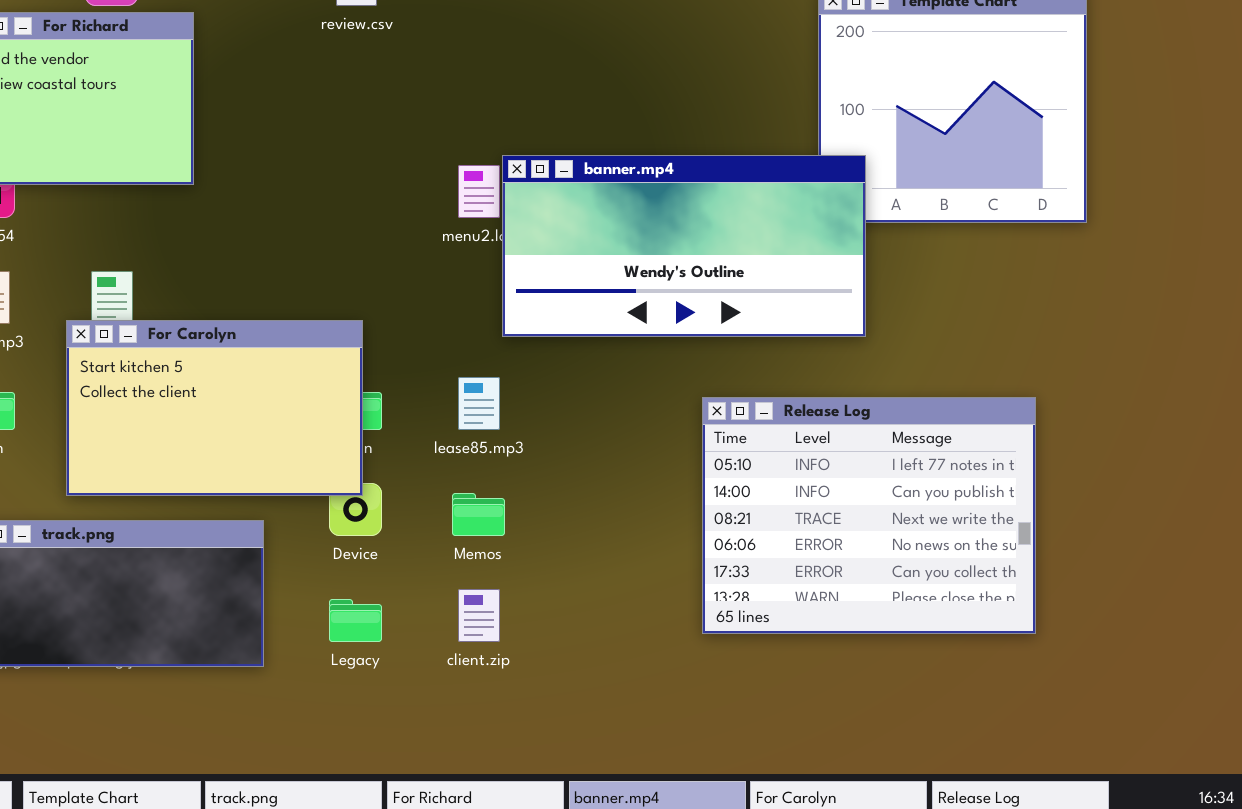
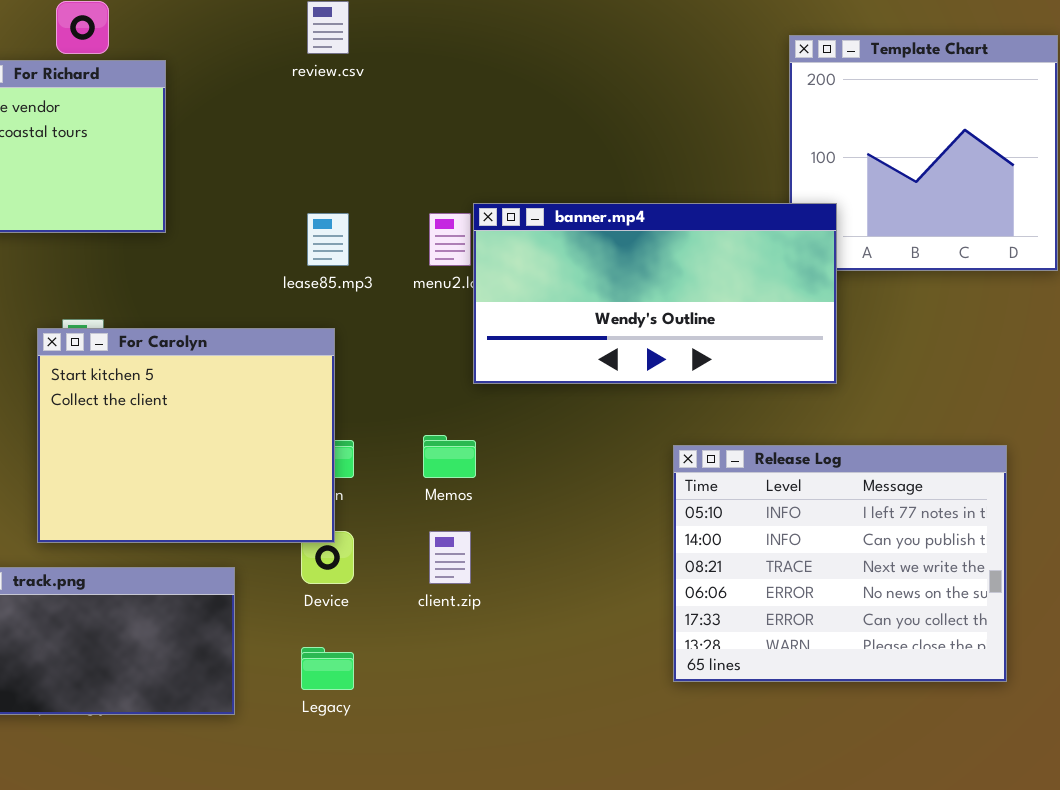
For Carolyn: [66,320,363,496] -> [37,328,335,543], resized
lease85.mp3: [458,377,500,430] -> [307,213,349,266], moved
Memos: [452,493,505,536] -> [423,435,476,478], moved
client.zip: [458,589,500,642] -> [429,531,471,584], moved

